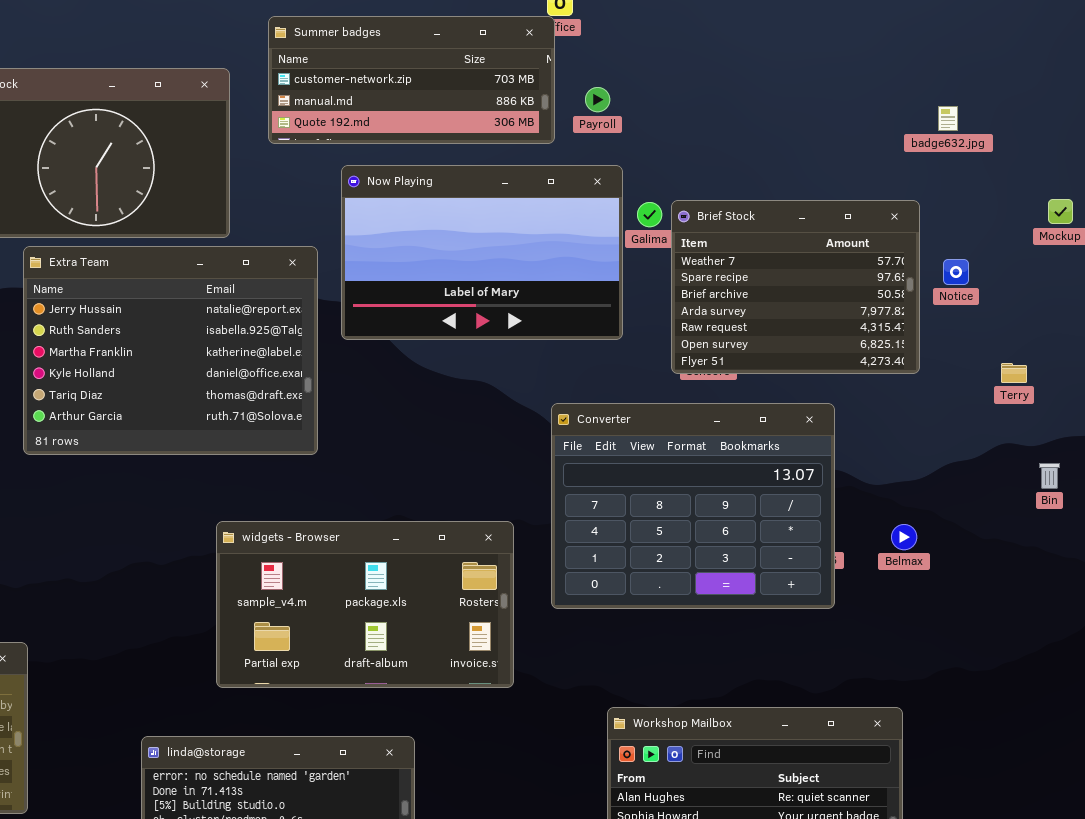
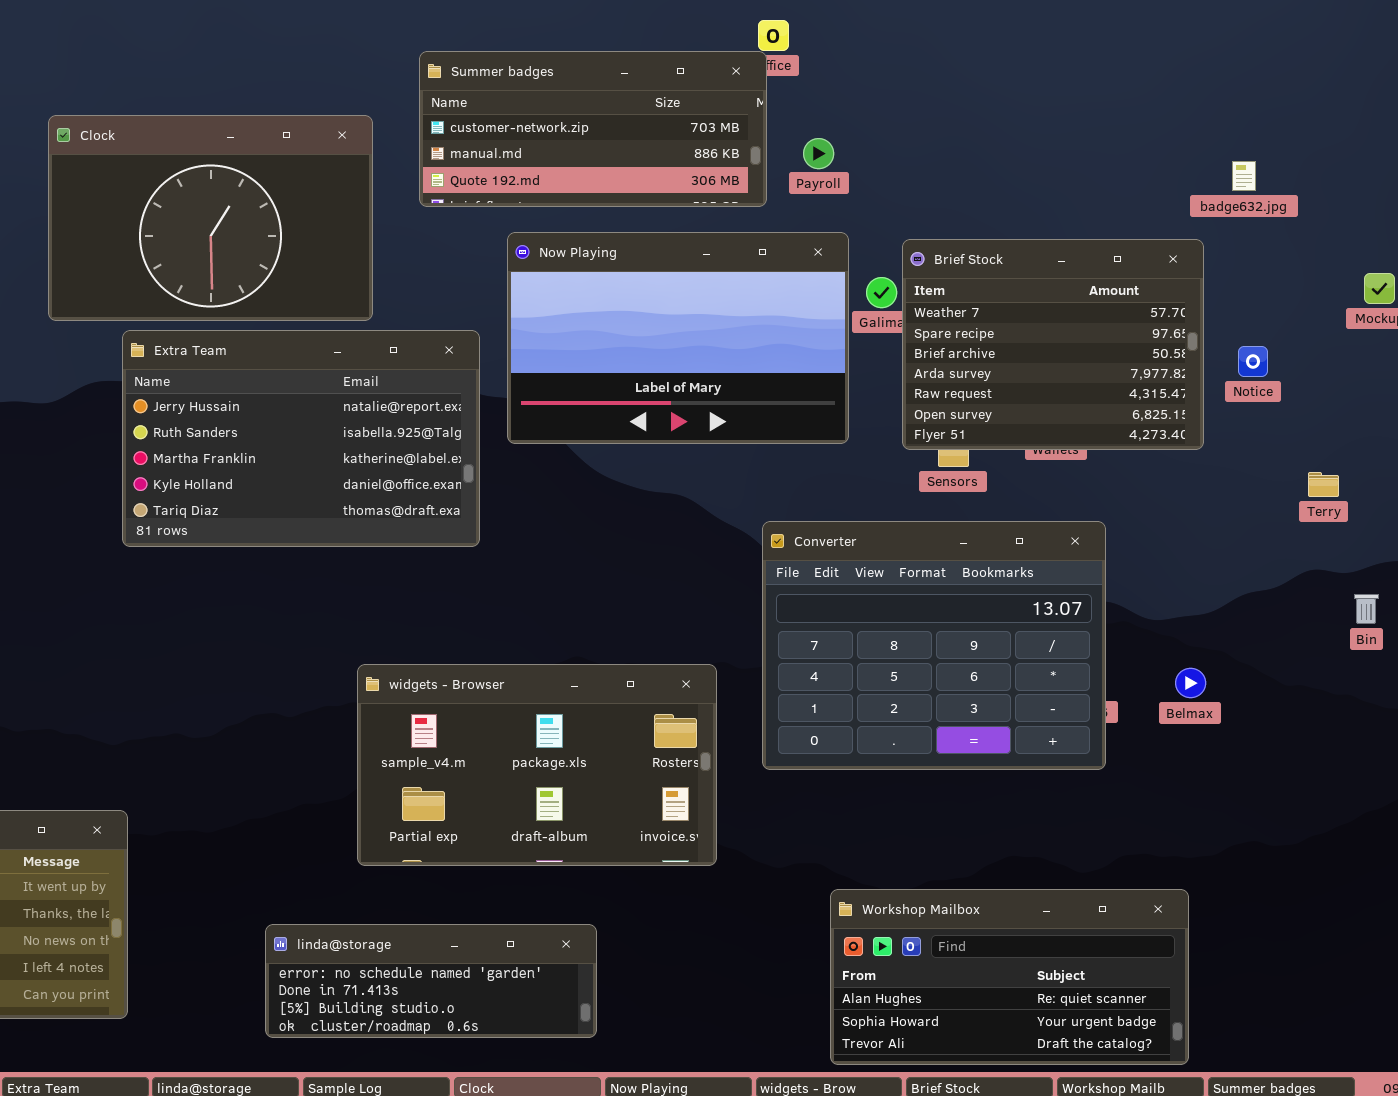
Brief Stock: [671,200,920,374] -> [902,239,1204,450], moved
Extra Team: [23,246,318,455] -> [122,330,480,547], resized

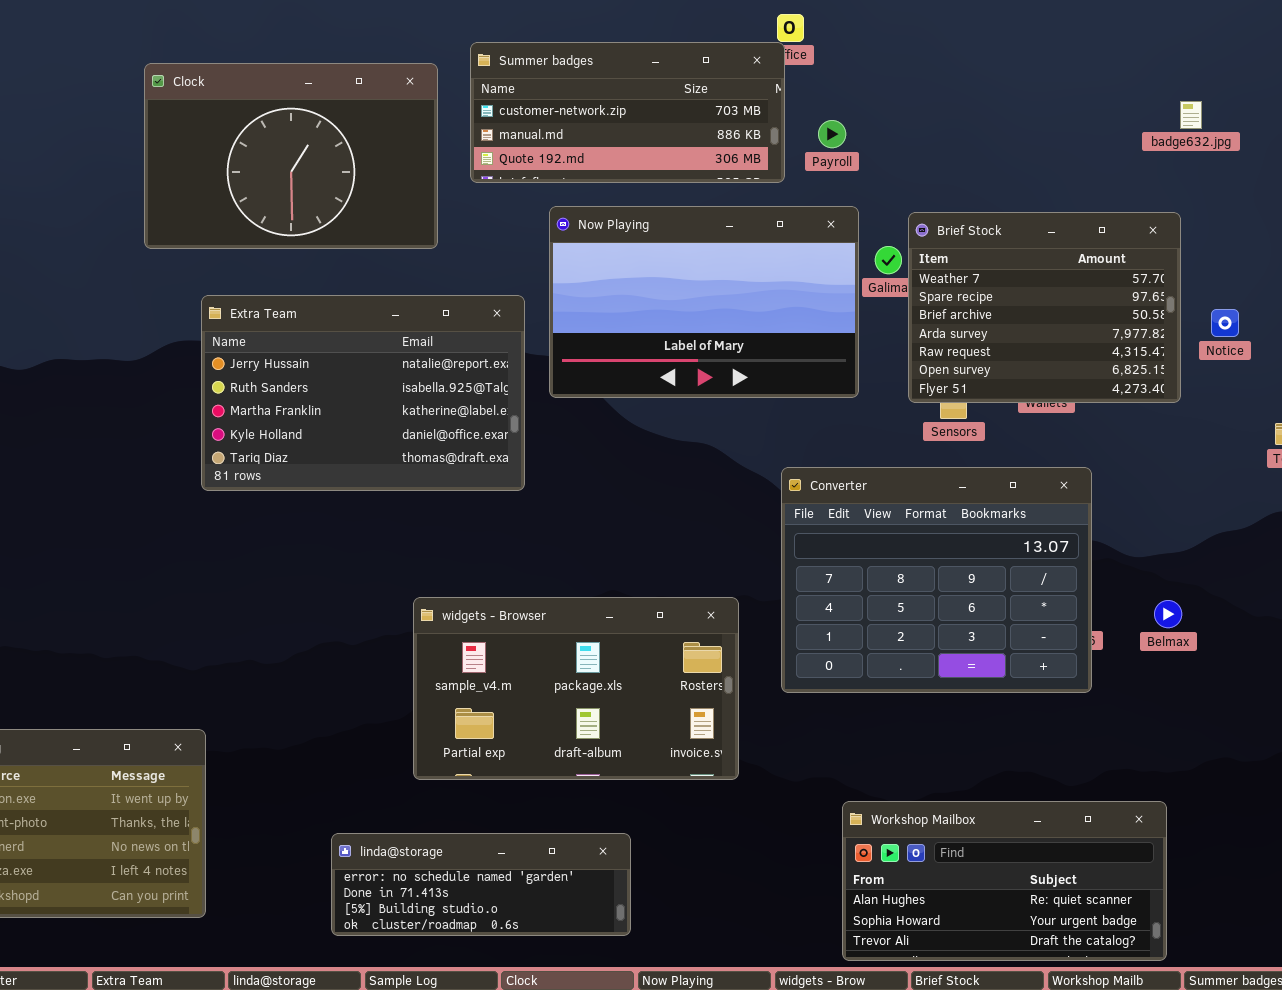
Clock: [48,115,373,321] -> [144,63,438,249], moved
badge632.jpg: [1232,161,1256,191] -> [1180,101,1202,129], moved

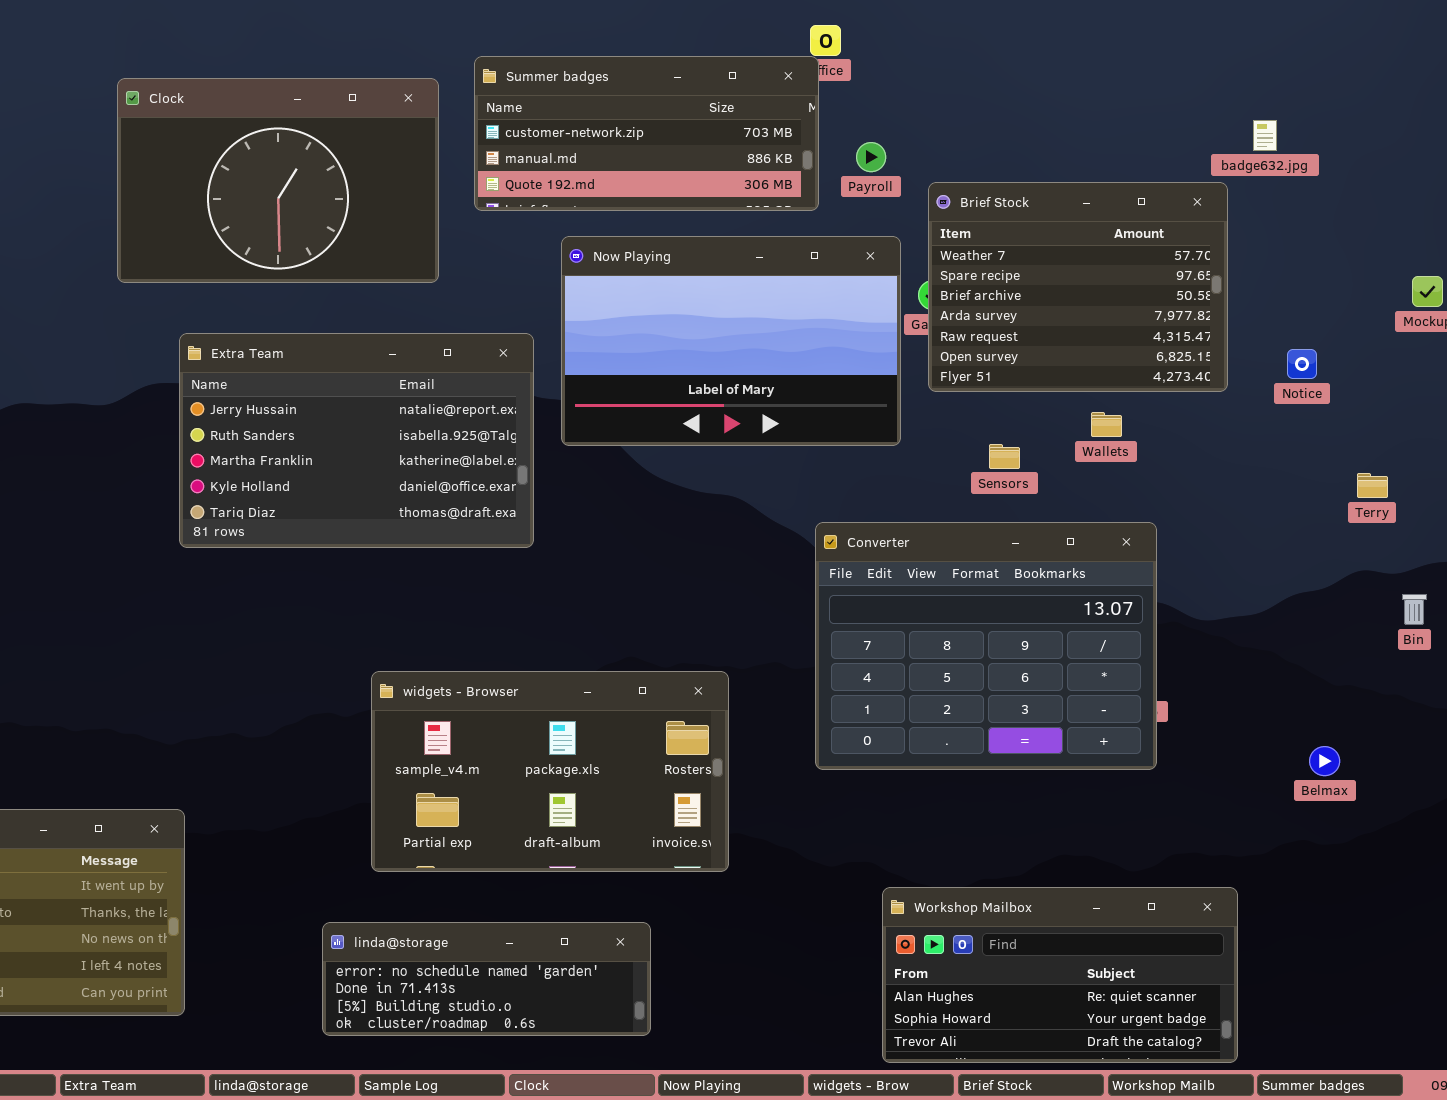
Brief Stock: [908,212,1181,403] -> [928,182,1228,392], moved
widgets - Browser: [413,597,739,780] -> [371,671,729,872], moved
Belmax: [1154,600,1182,628] -> [1309,746,1340,776], moved

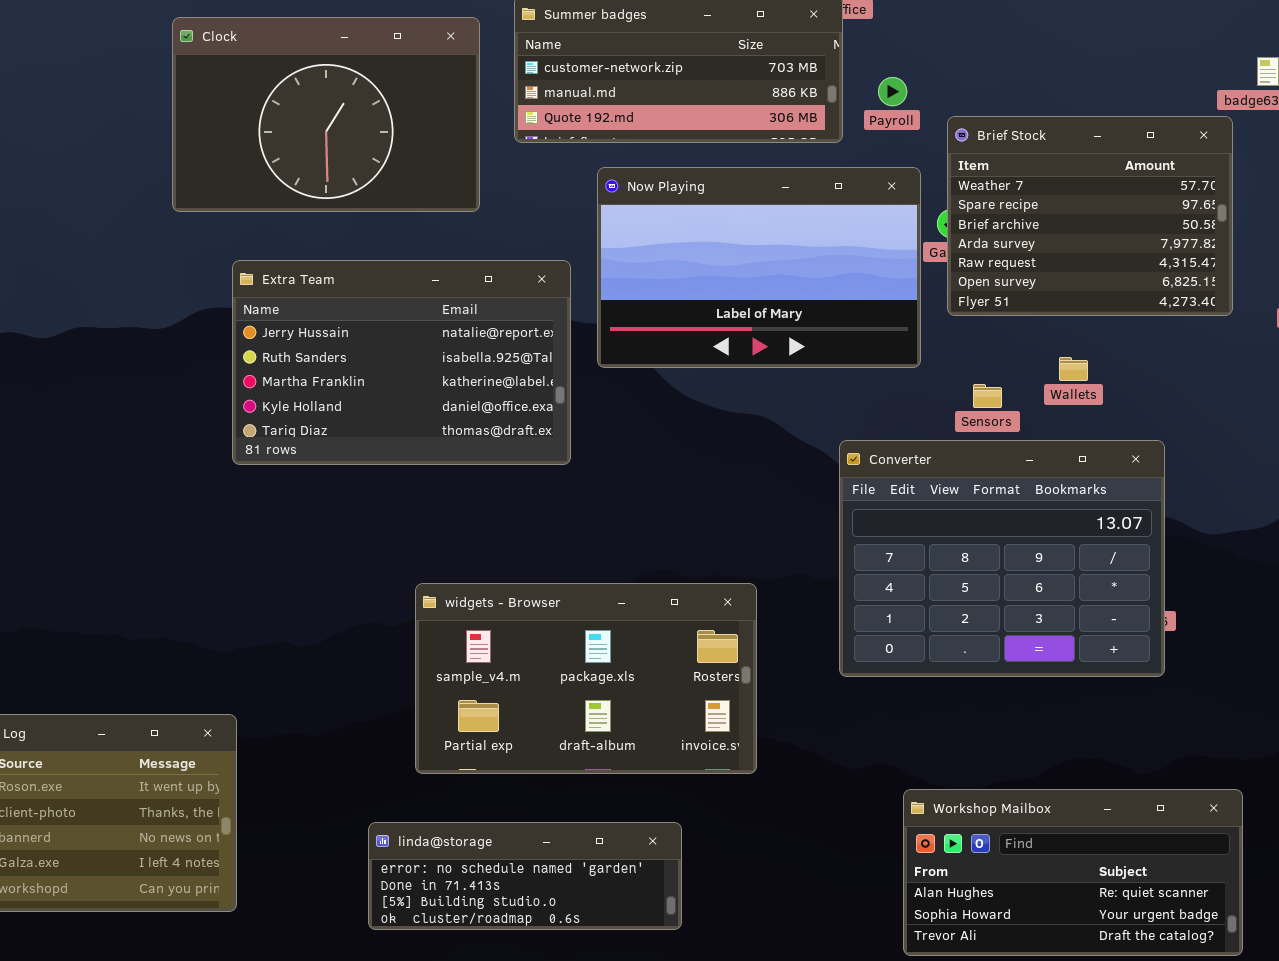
Wallets: [1091,412,1122,437] -> [1059,357,1088,381], moved
Sensors: [989,444,1020,469] -> [973,384,1002,408], moved

